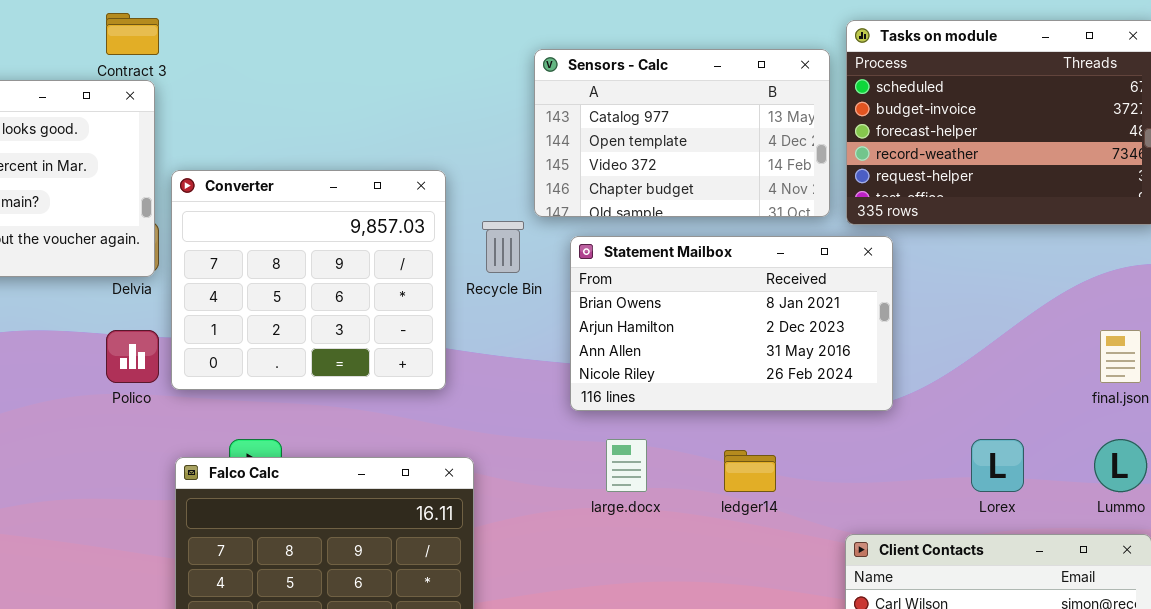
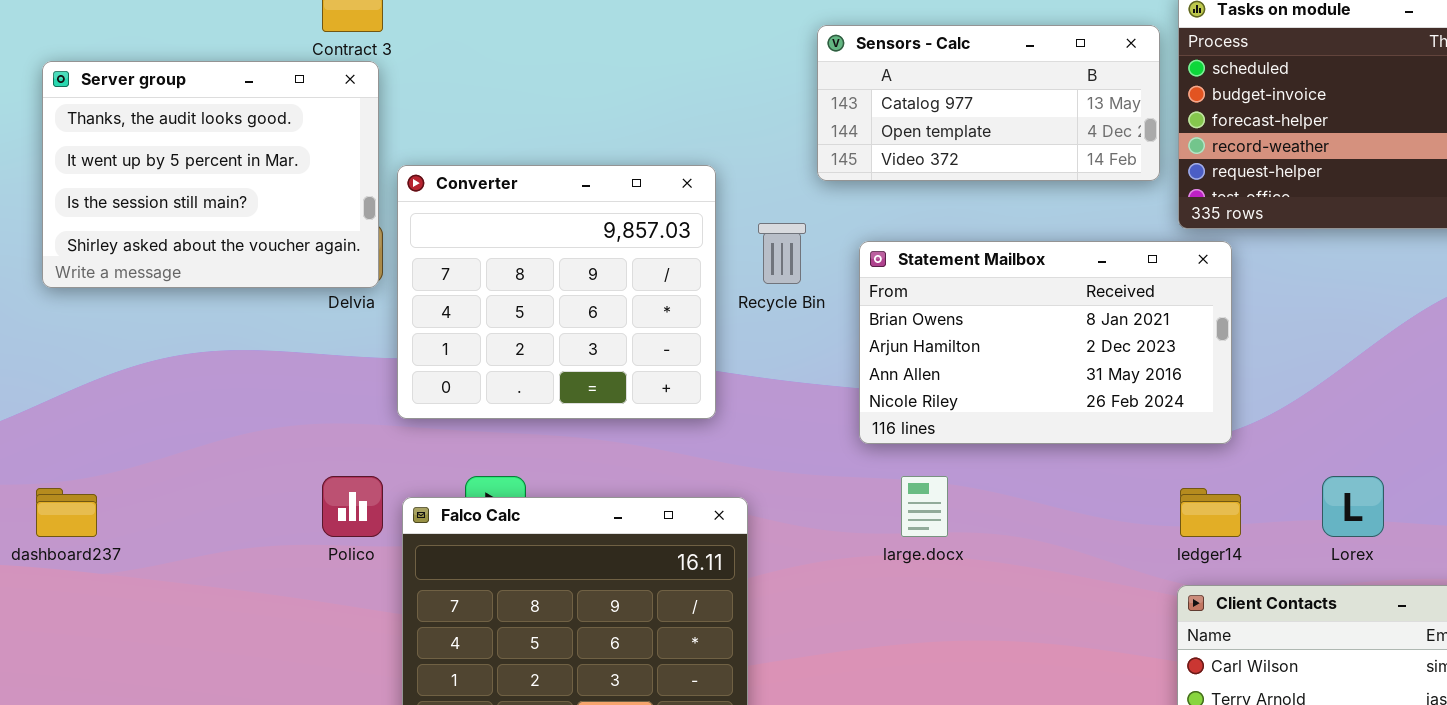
Sensors - Calc: [534,49,830,217] -> [817,25,1160,181], resized
Polico: [106,330,159,383] -> [322,476,383,537], moved
ledger14: [724,450,776,492] -> [1180,488,1241,537], moved

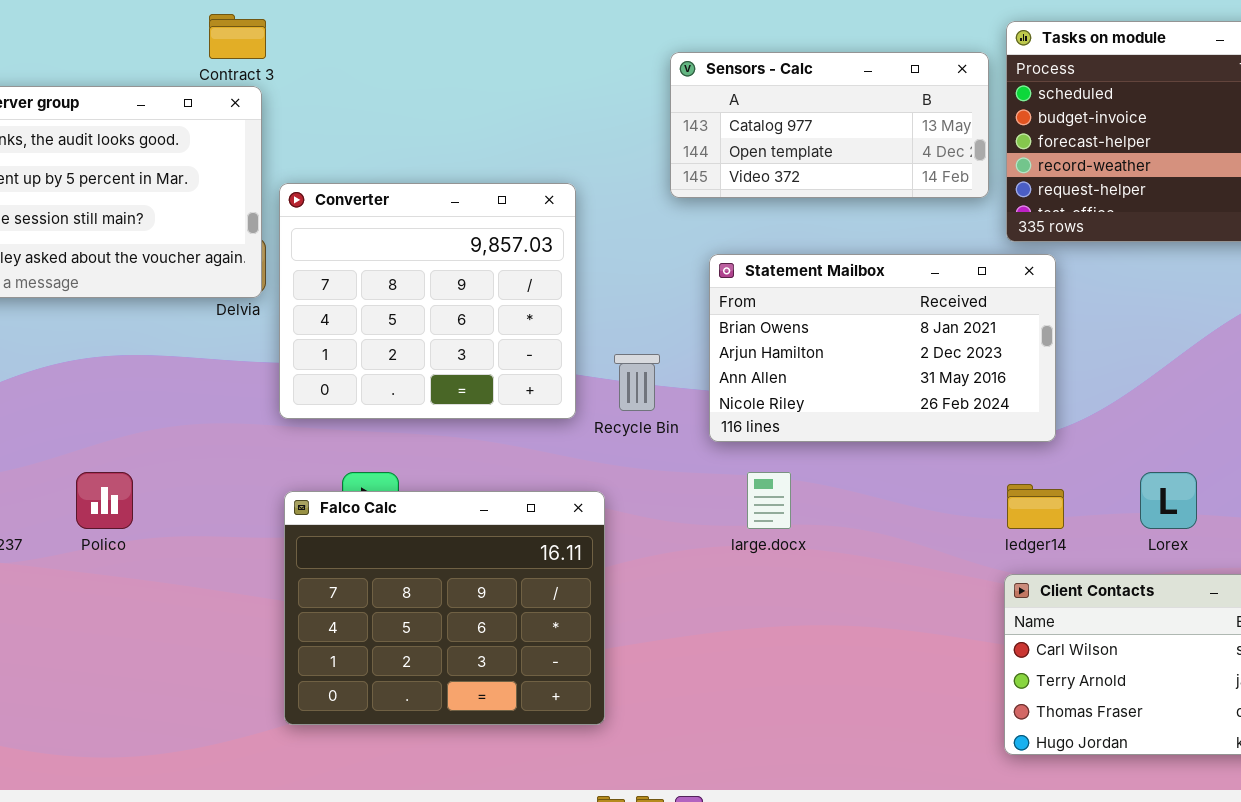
Recycle Bin: [758,223,806,284] -> [614,354,660,411], moved
Polico: [322,476,383,537] -> [76,472,133,529], moved

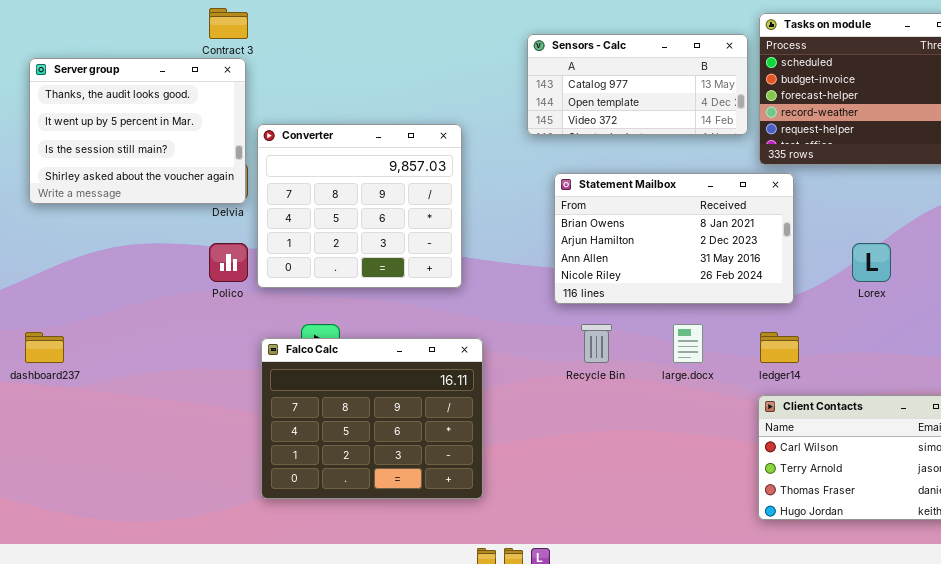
Recycle Bin: [614,354,660,411] -> [581,324,612,363], moved
Polico: [76,472,133,529] -> [209,243,248,282], moved
large.docx: [747,472,791,529] -> [673,324,703,363], moved
Lorex: [1140,472,1197,529] -> [852,243,891,282], moved

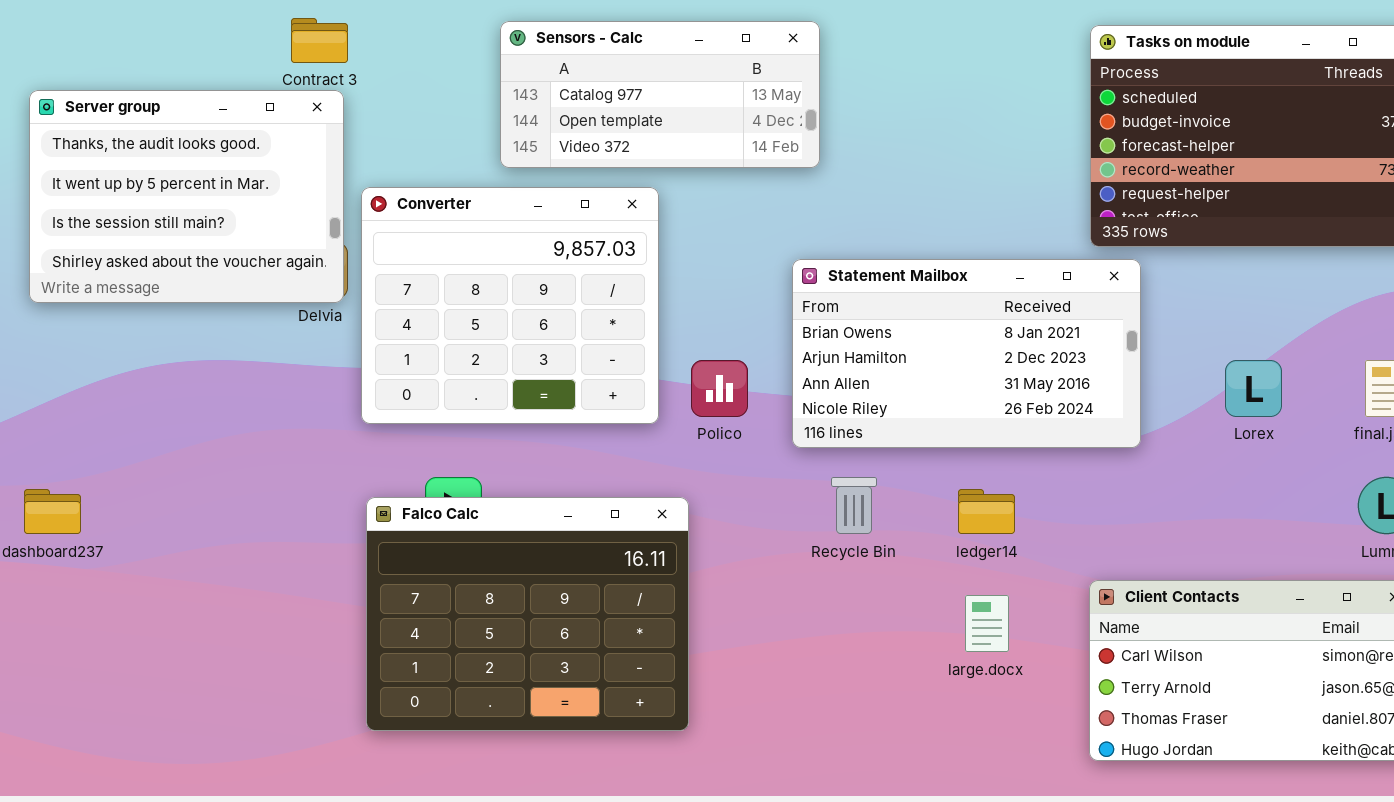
Sensors - Calc: [527,34,748,135] -> [500,21,820,168], moved
Polico: [209,243,248,282] -> [691,360,748,417], moved
large.docx: [673,324,703,363] -> [965,595,1009,652], moved
ledger14: [760,332,799,363] -> [958,489,1015,534], moved

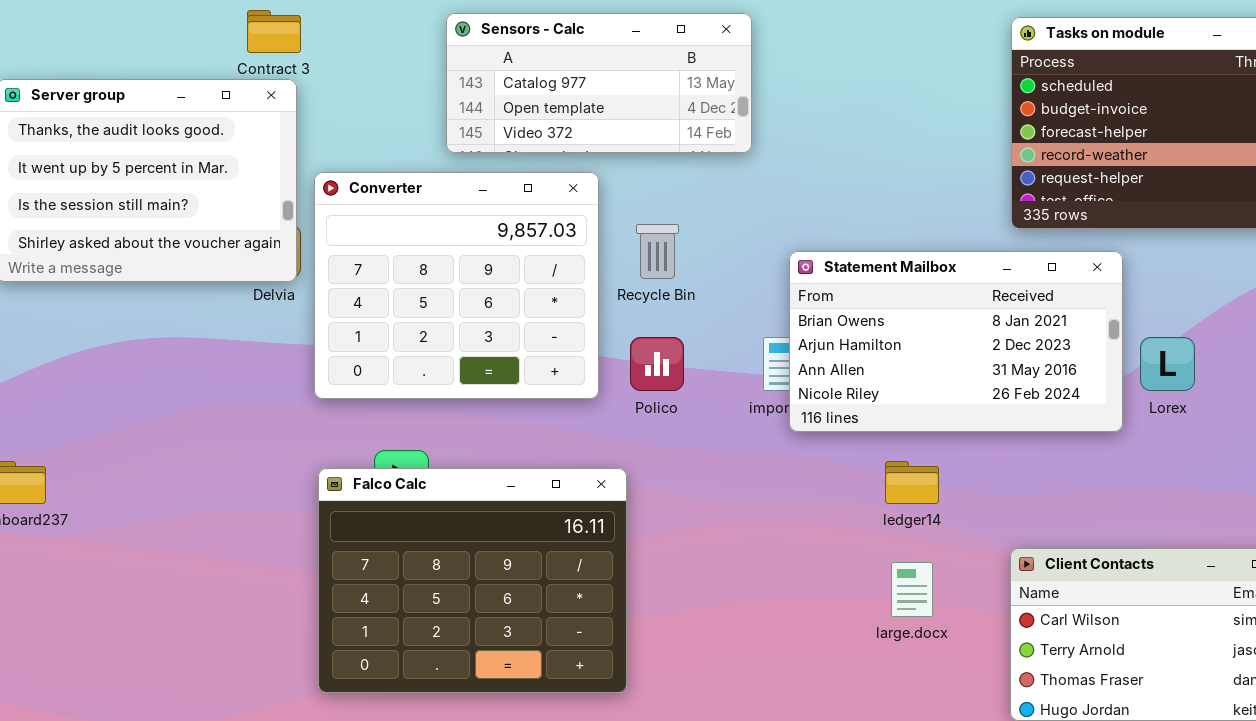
Statement Mailbox: [792,259,1141,448] -> [789,251,1123,432], moved
Recycle Bin: [831,477,877,534] -> [636,224,679,279], moved

